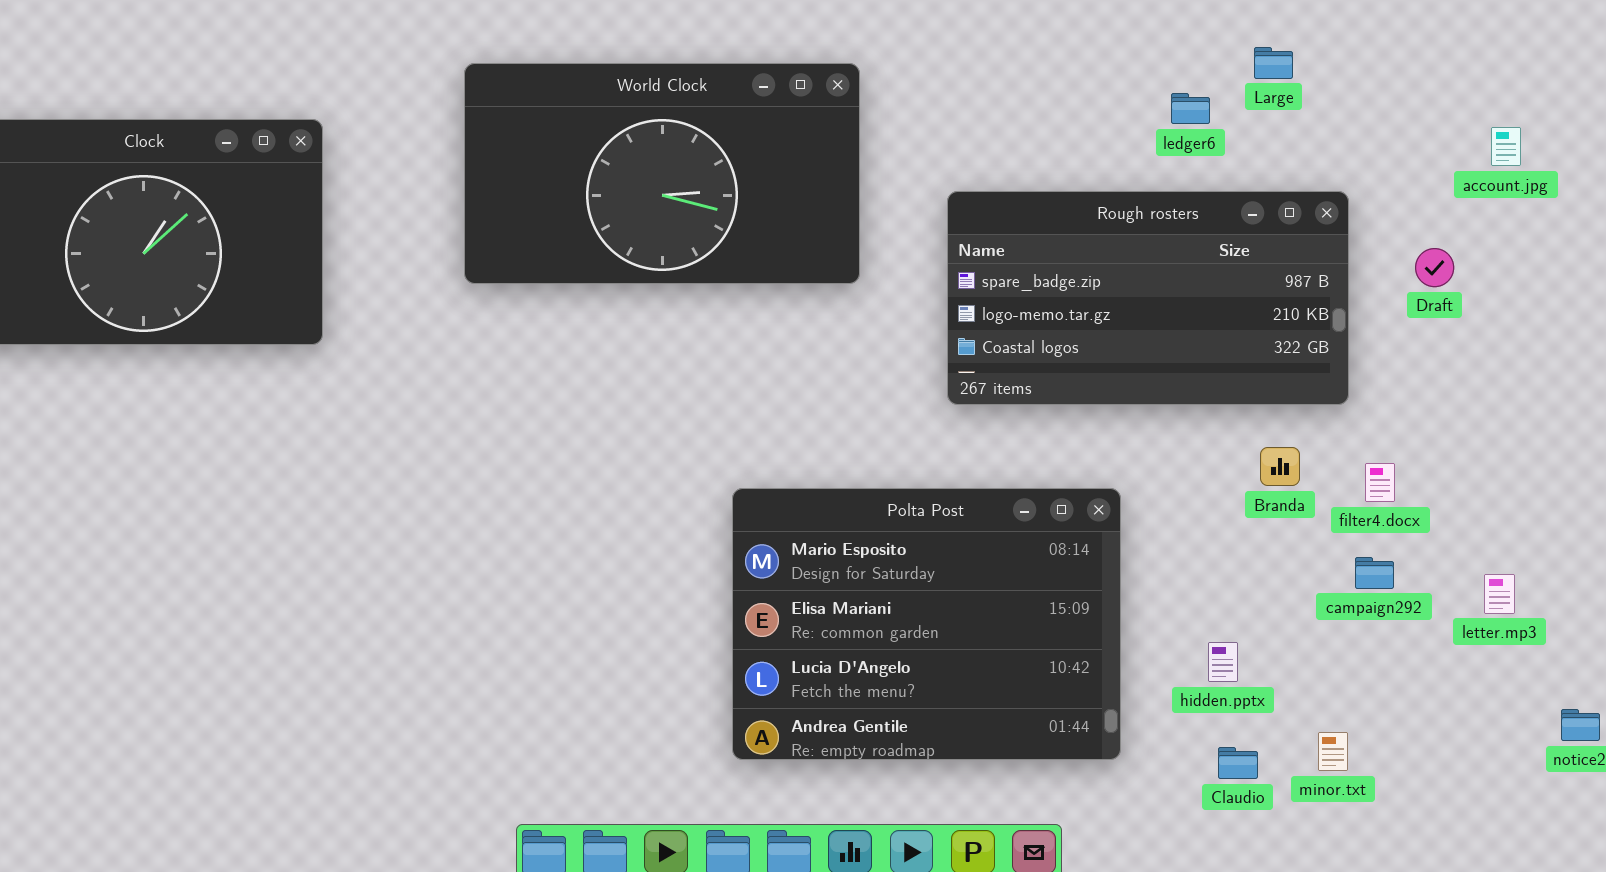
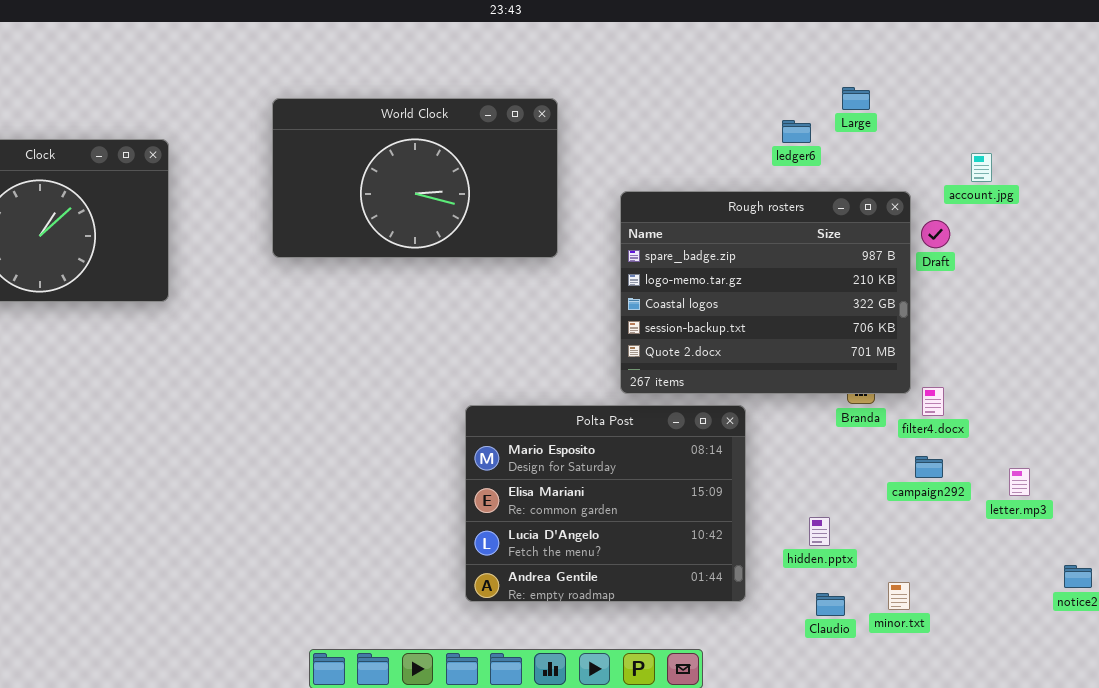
account.jpg: [1491,127,1521,166] -> [971,153,992,182], moved
Rough rosters: [947,191,1349,405] -> [620,191,911,394], resized
Draft: [1415,248,1454,287] -> [921,220,950,248], moved

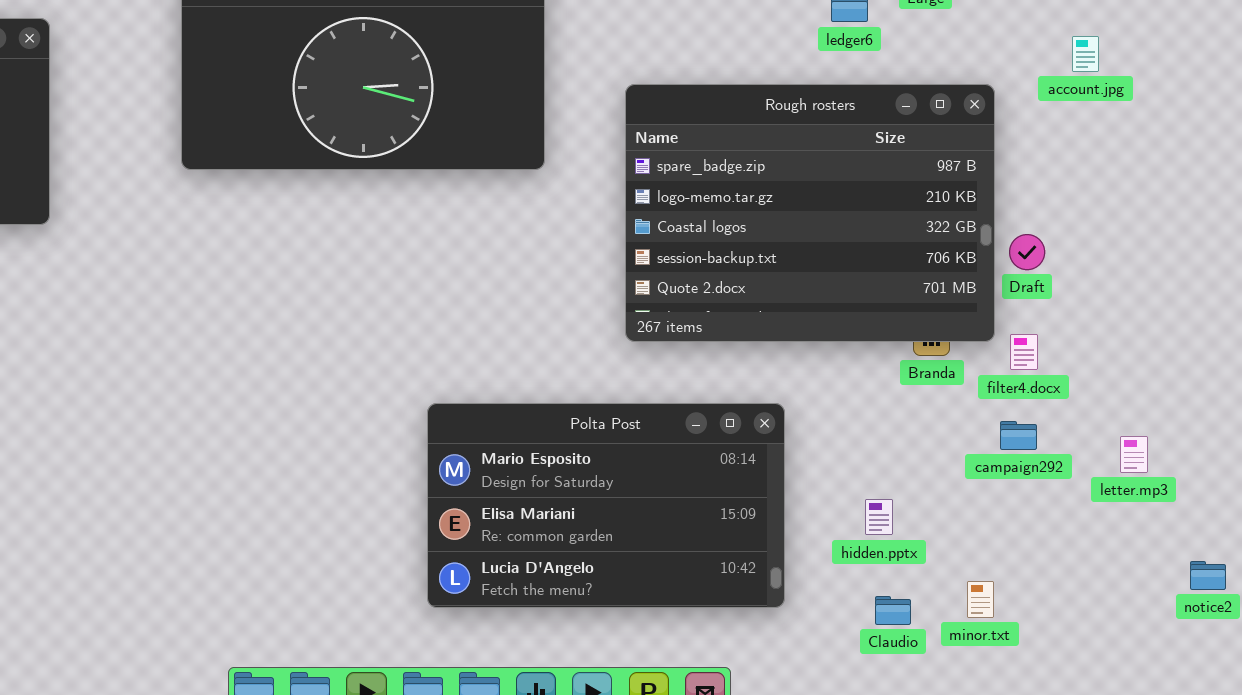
Draft: [921,220,950,248] -> [1009,234,1045,270], moved
Polta Post: [465,405,746,602] -> [427,403,785,608], resized

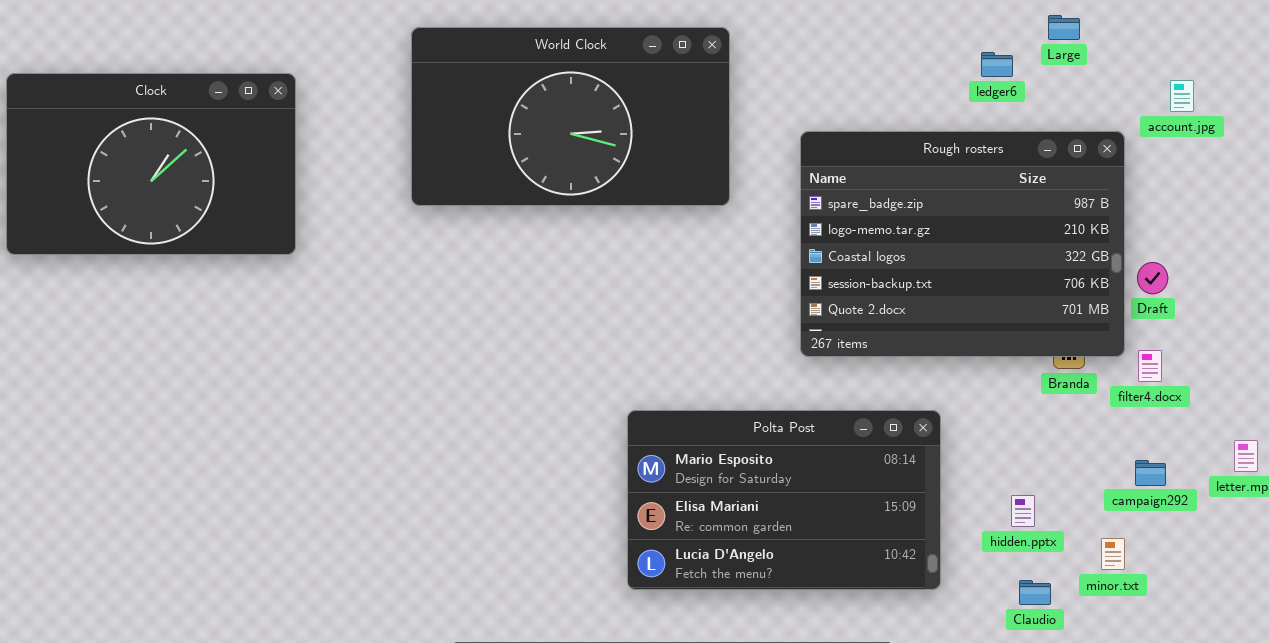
account.jpg: [1072,36,1099,72] -> [1170,80,1194,112], moved
campaign292: [1000,421,1037,450] -> [1135,460,1166,486], moved
minor.txt: [967,581,994,618] -> [1101,538,1125,570], moved

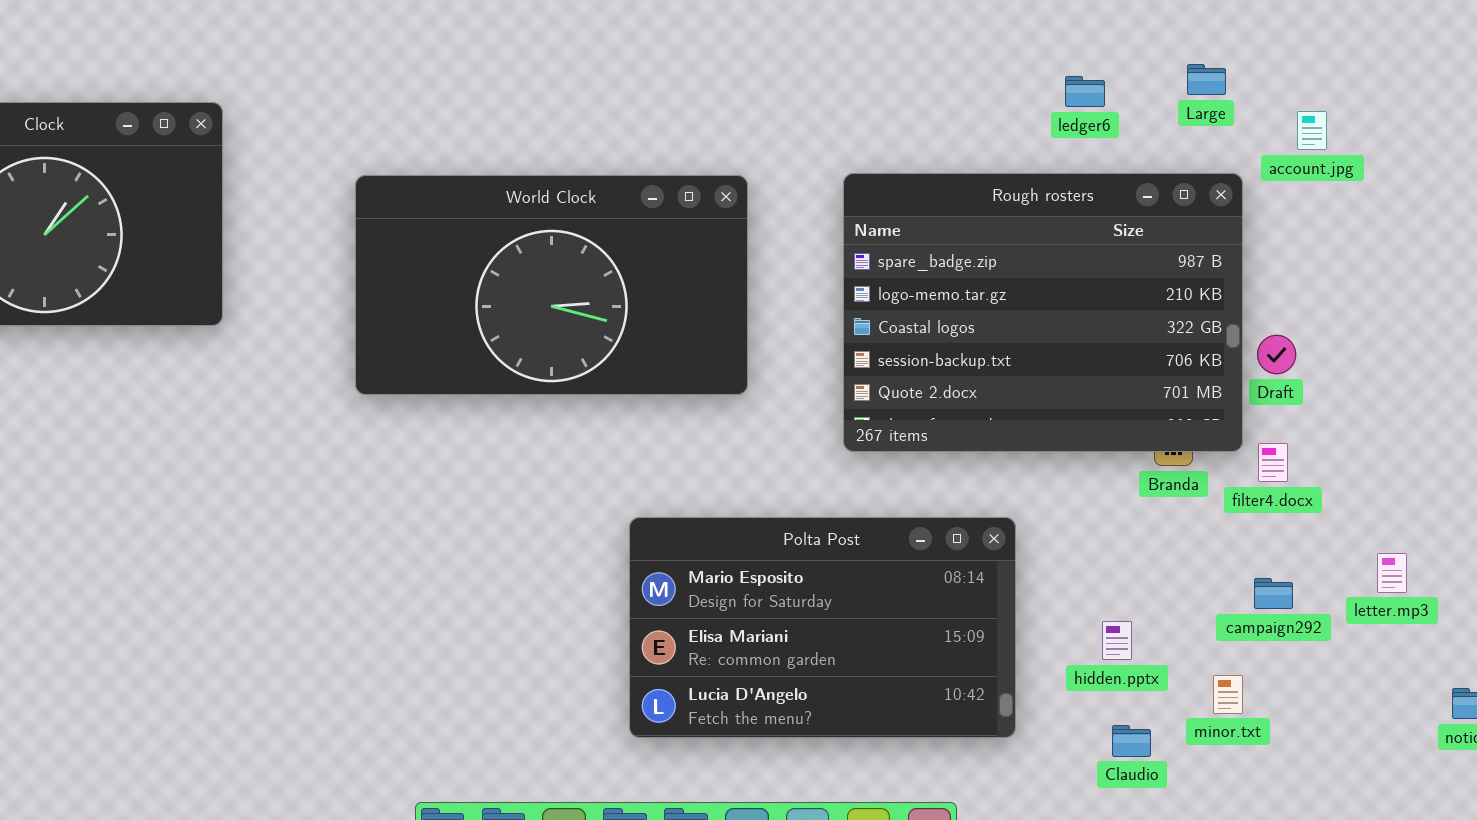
Large: [1048,15,1080,40] -> [1187,64,1226,95], moved
World Clock: [411,27,730,206] -> [355,175,748,395], moved

